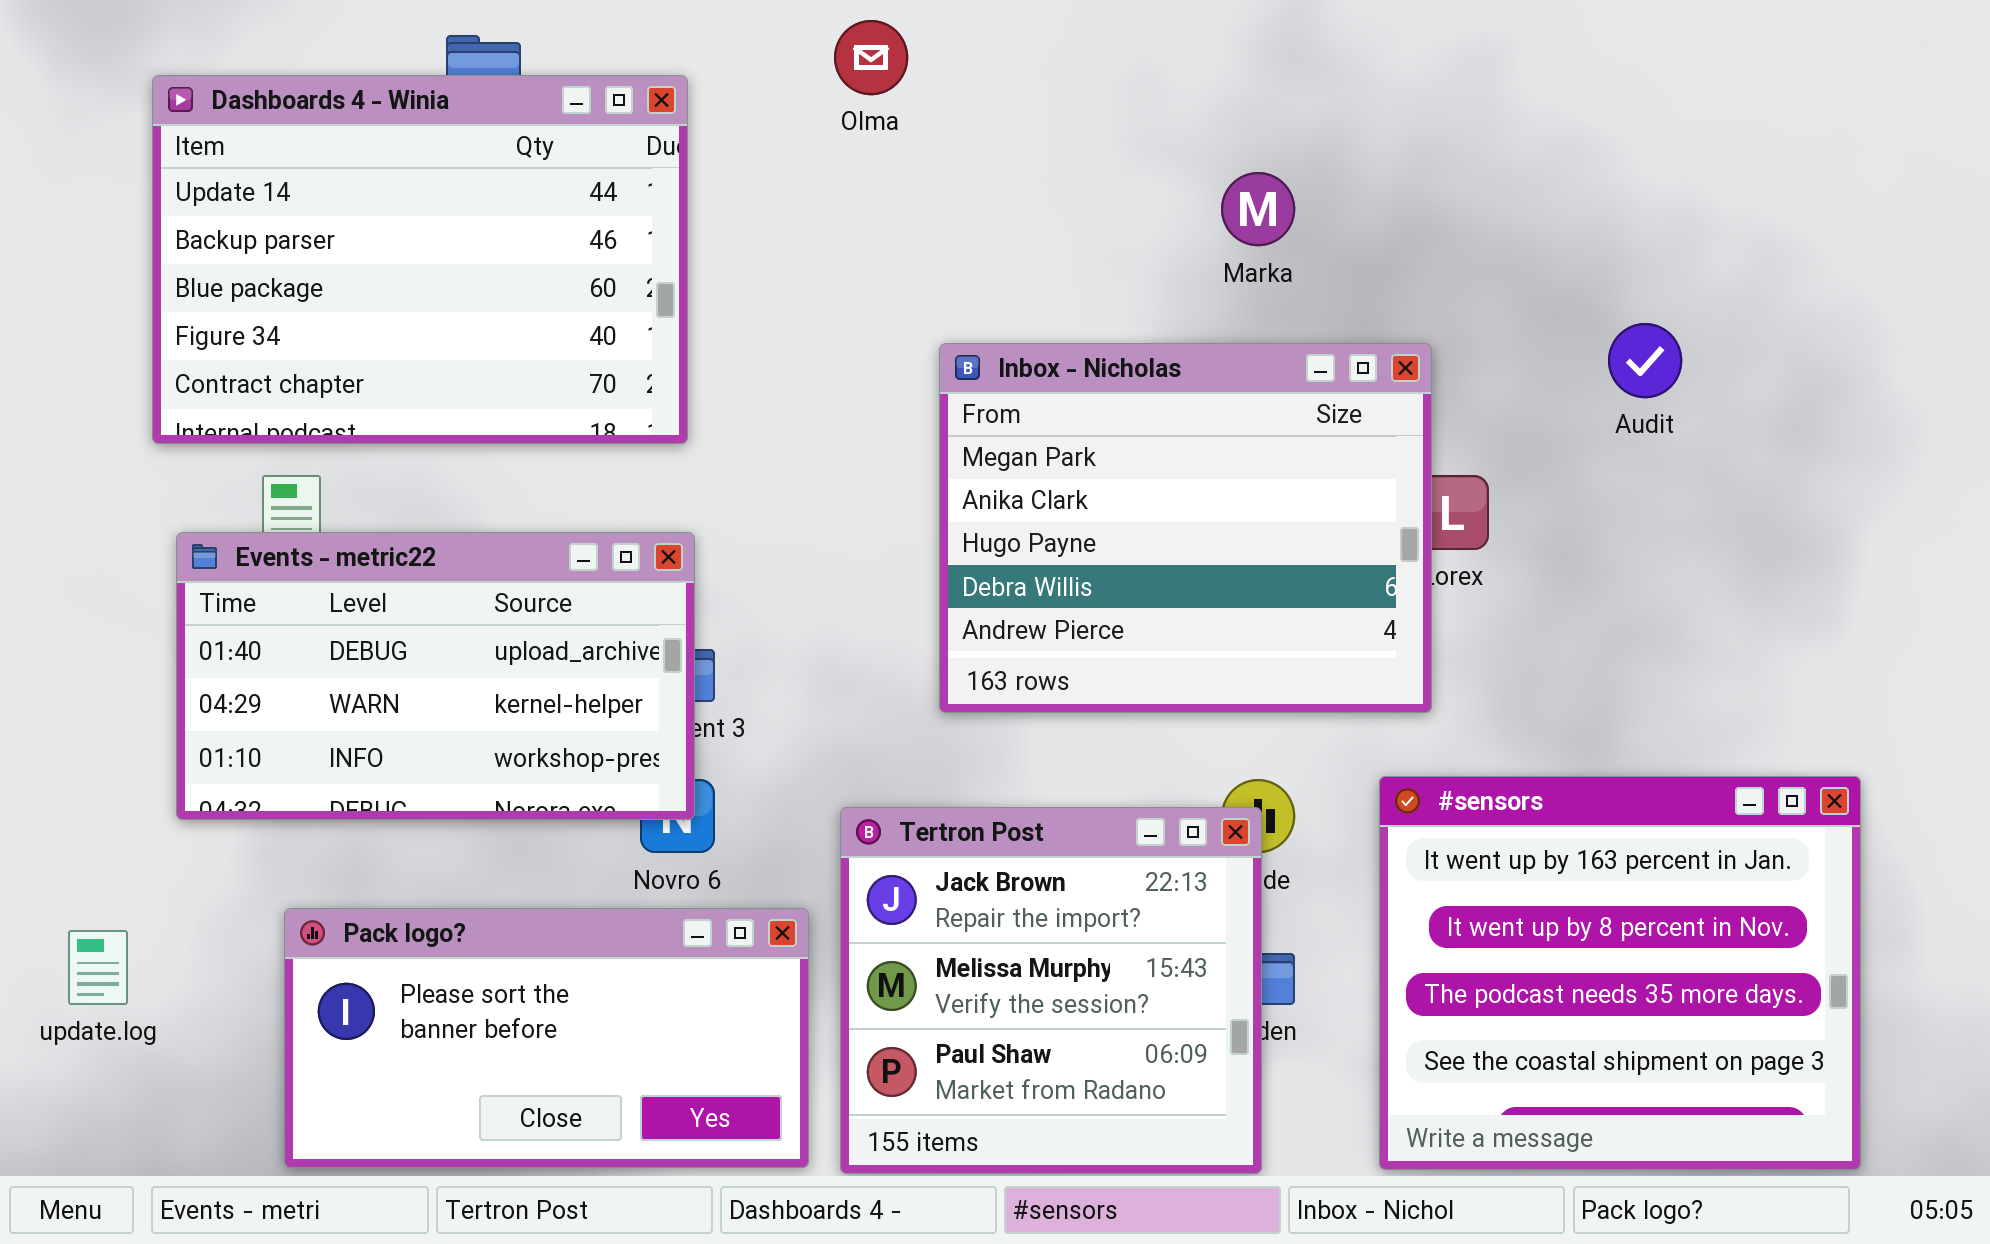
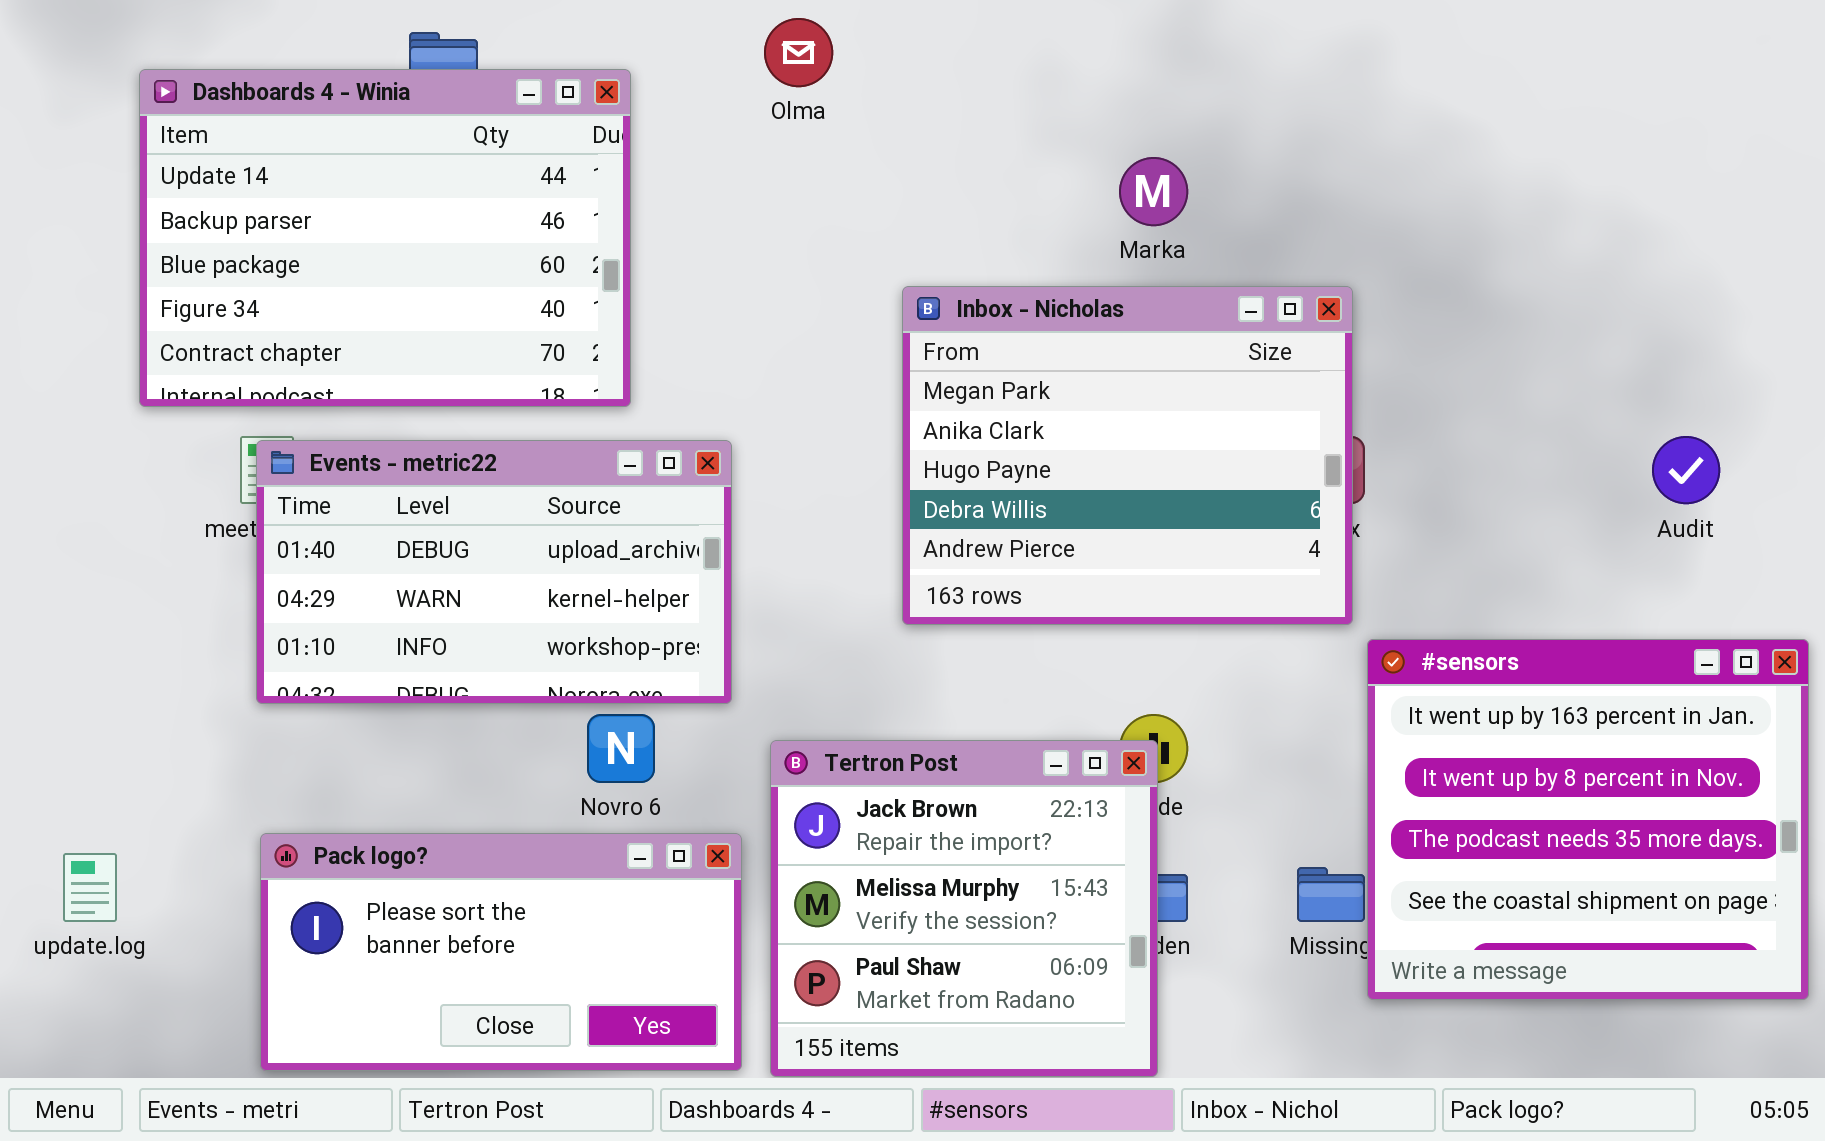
Audit: [1608,323,1682,398] -> [1652,436,1720,504], moved
Inbox - Nicholas: [939,343,1432,713] -> [902,286,1353,625], moved
Events - metric22: [176,532,695,820] -> [256,440,732,704], moved
#sensors: [1379,776,1861,1170] -> [1367,639,1809,1000], moved

